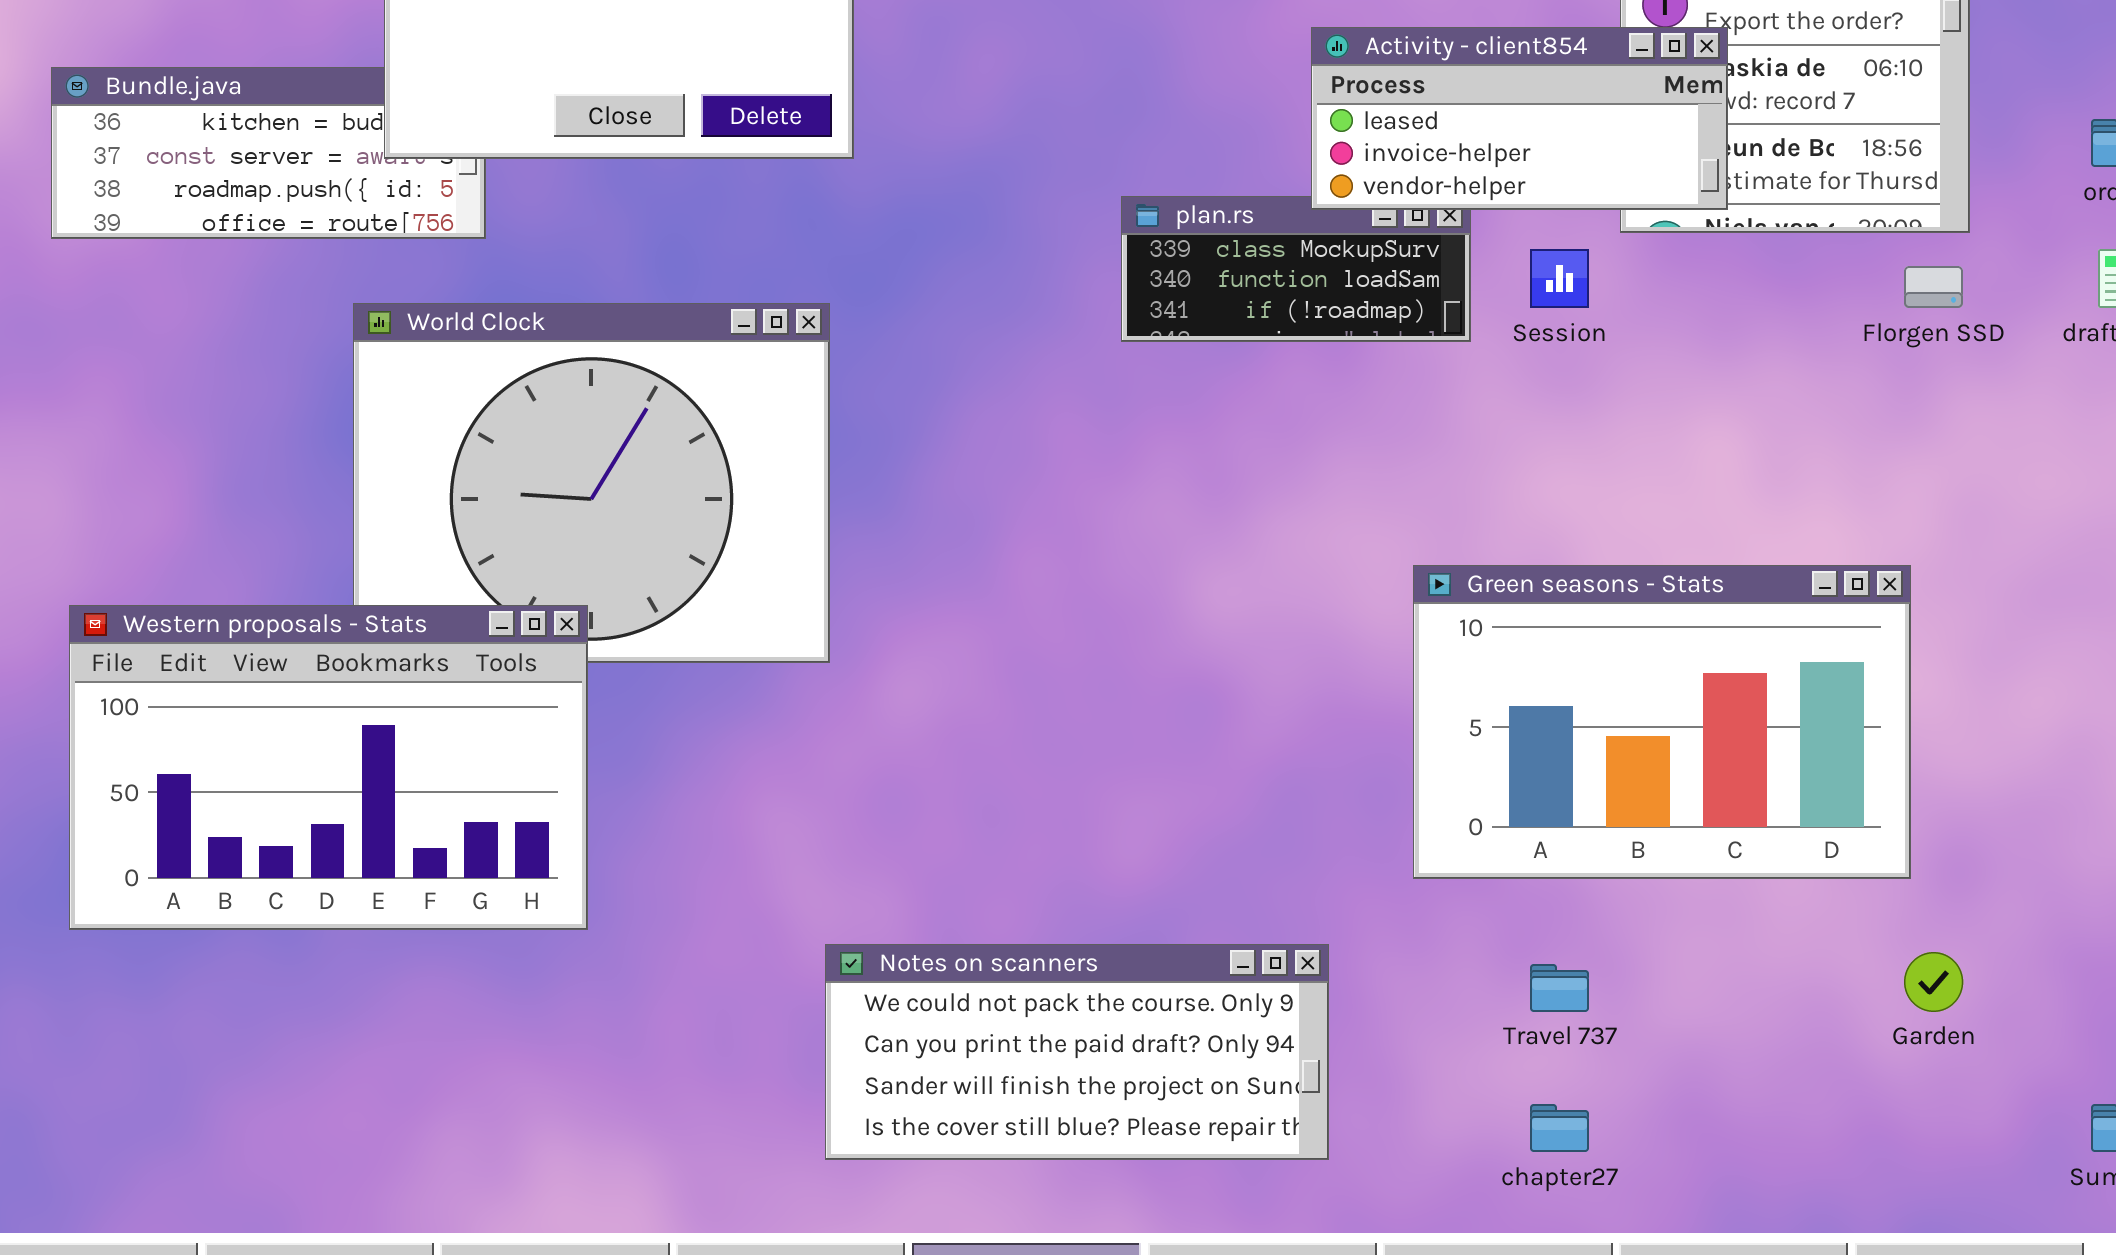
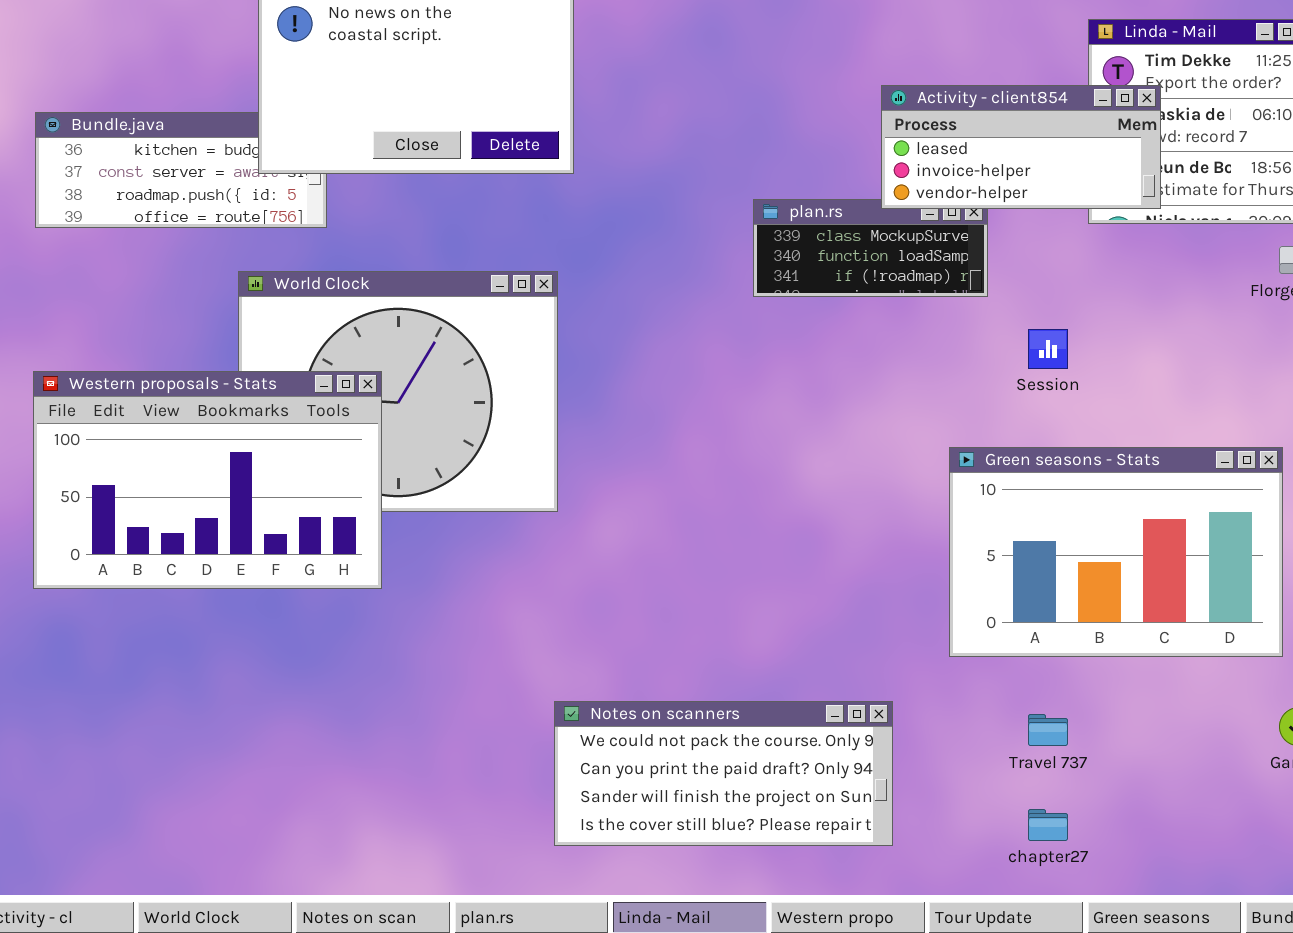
Session: [1530,249,1589,308] -> [1028,329,1068,369], moved
Western proposals - Stats: [69,605,588,930] -> [33,371,382,589], moved

